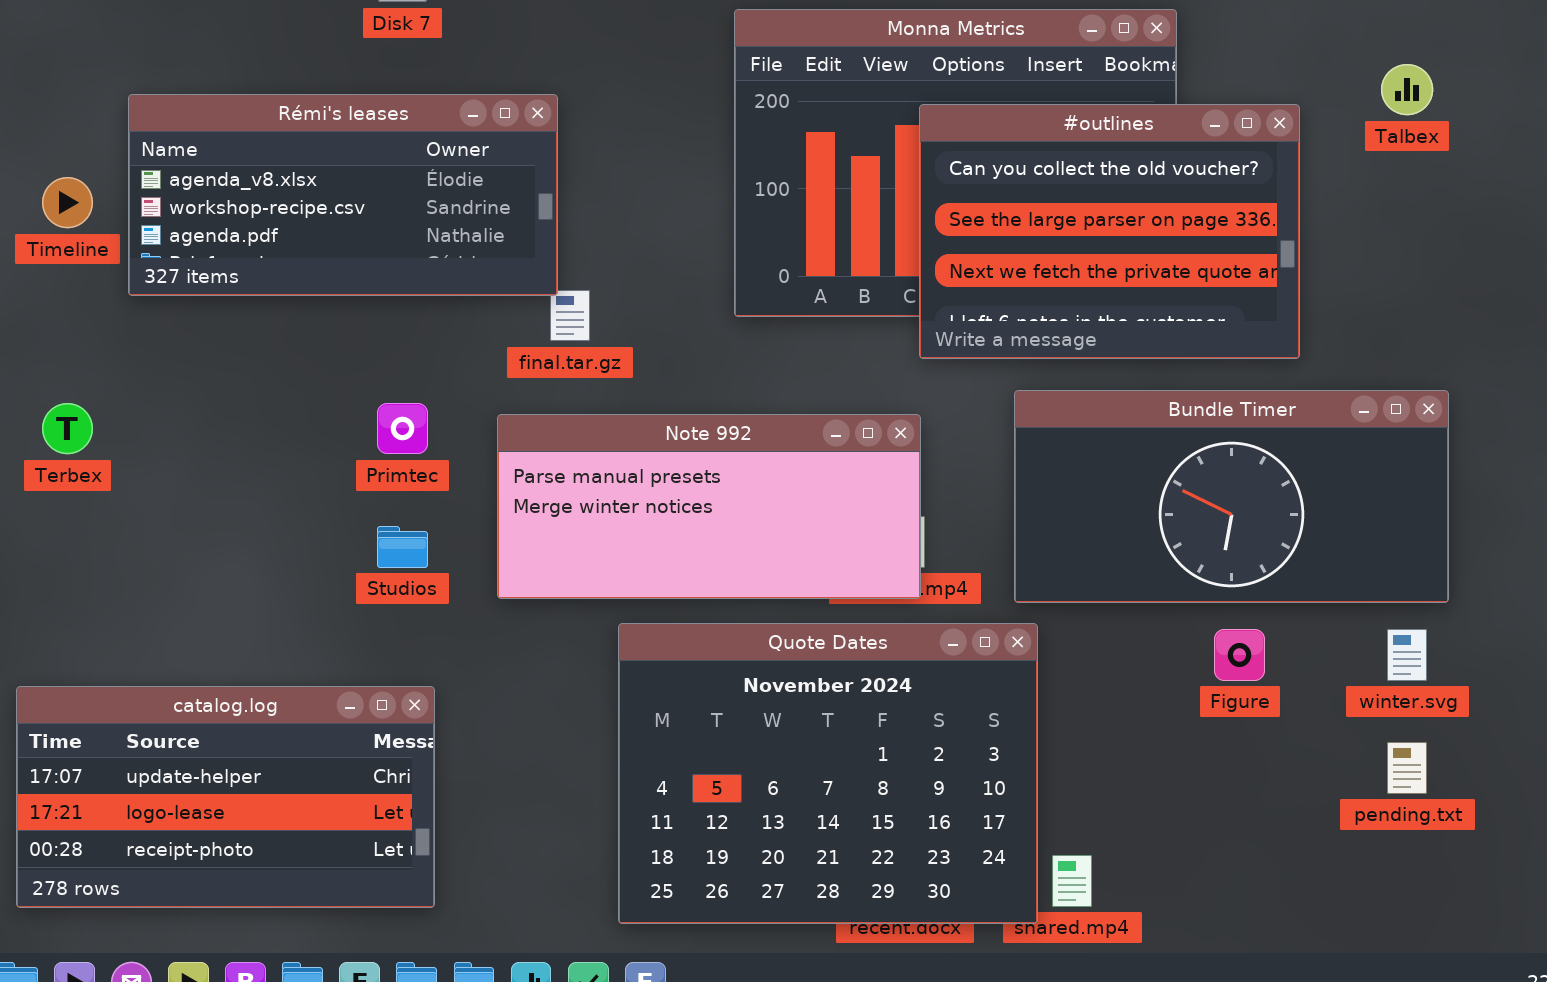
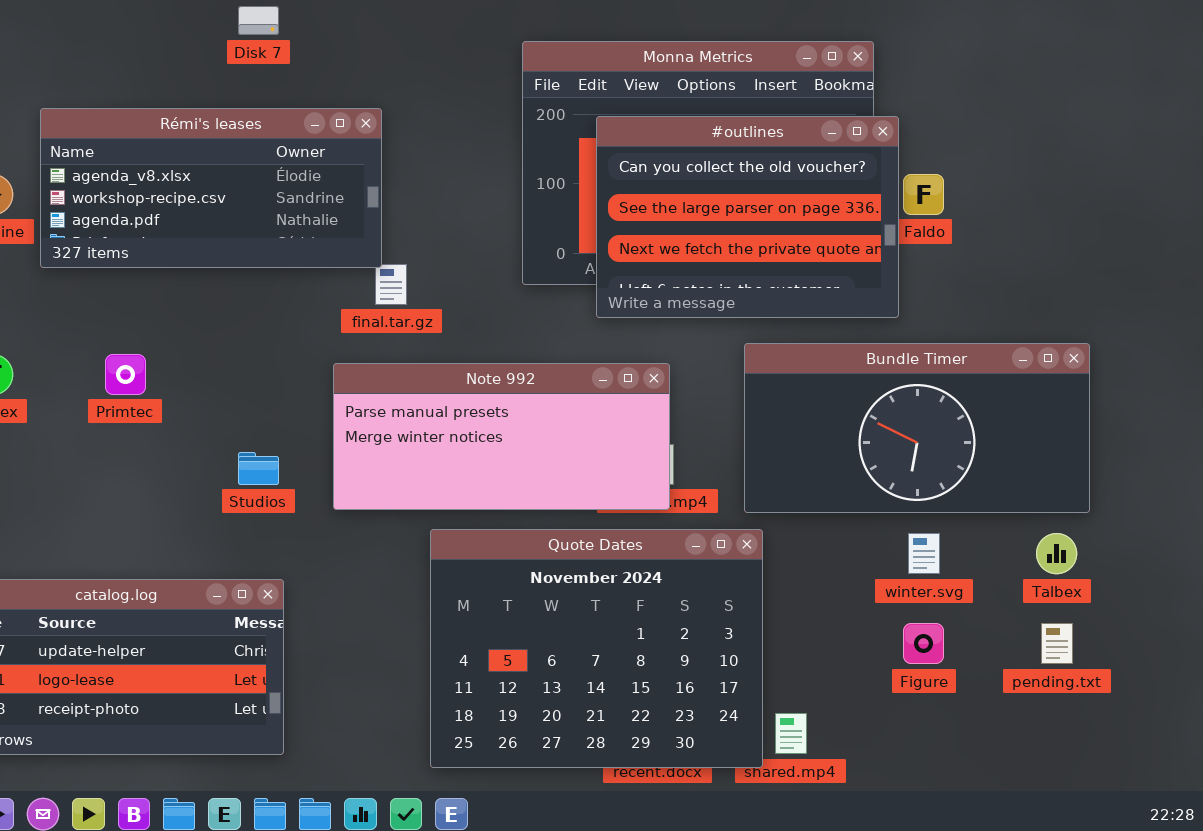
Talbex: [1381,64,1433,115] -> [1036,533,1077,574], moved
#outlines: [919,104,1300,359] -> [596,116,899,318], moved
Primtec: [377,403,428,454] -> [105,354,146,395], moved
Figure: [1214,629,1265,681] -> [903,623,944,664], moved
winter.svg: [1387,629,1427,681] -> [908,533,940,574], moved

